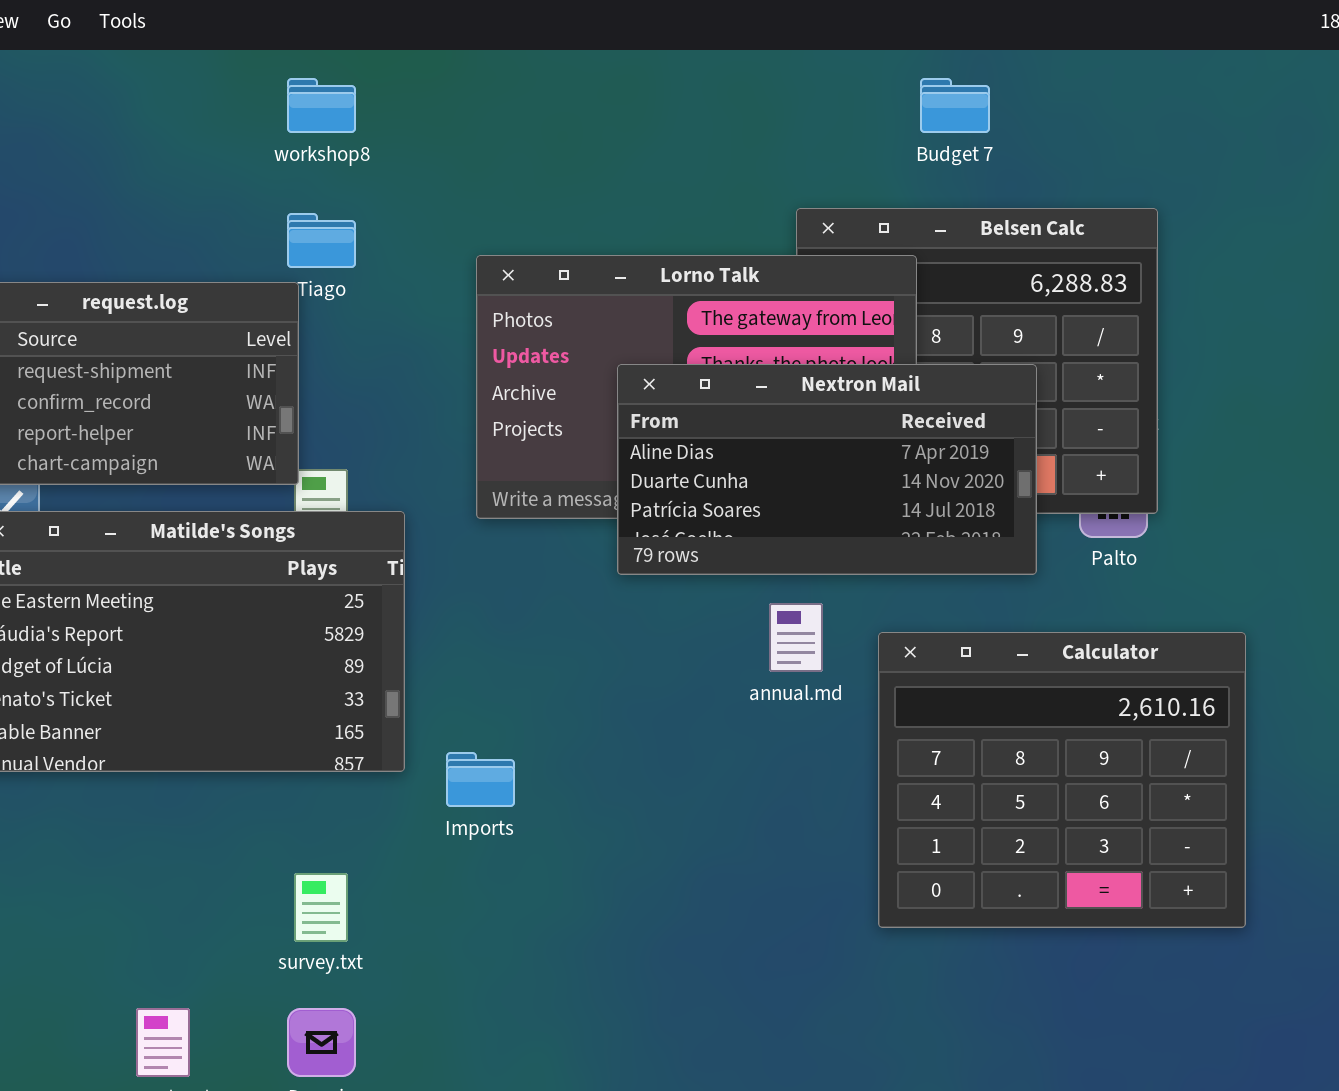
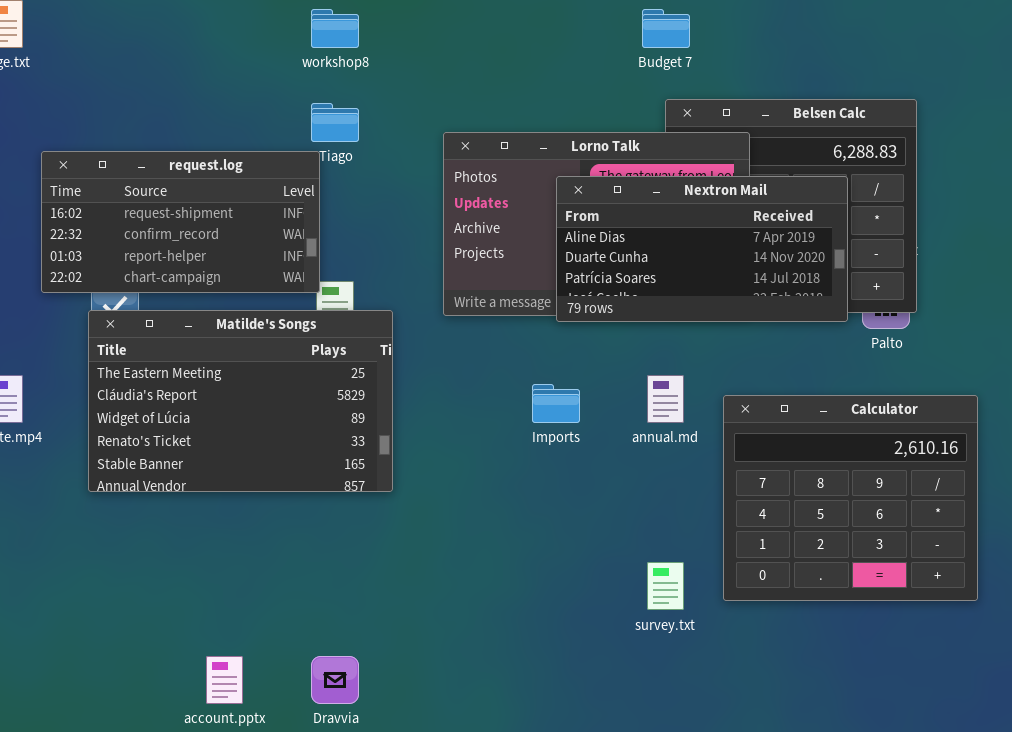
Budget 7: [920,78,990,133] -> [642,9,690,48], moved
Nextron Mail: [617,364,1037,575] -> [556,176,848,322], moved
Imports: [446,752,515,807] -> [532,384,580,423], moved
survey.txt: [294,873,348,942] -> [647,562,684,610], moved

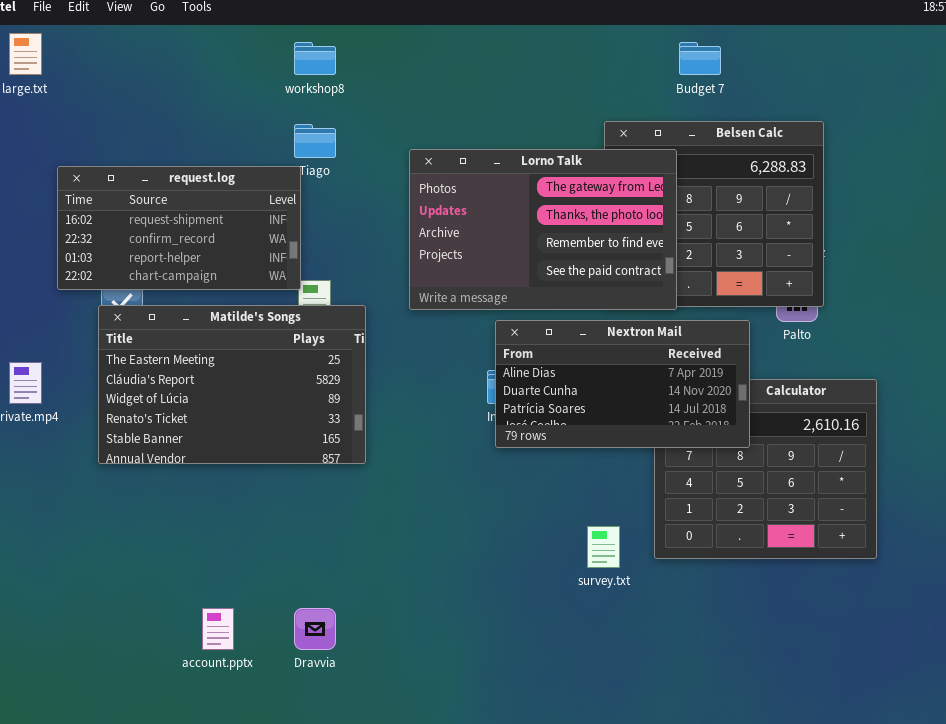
Budget 7: [642,9,690,48] -> [679,42,721,75], moved
Nextron Mail: [556,176,848,322] -> [495,320,750,448], moved

